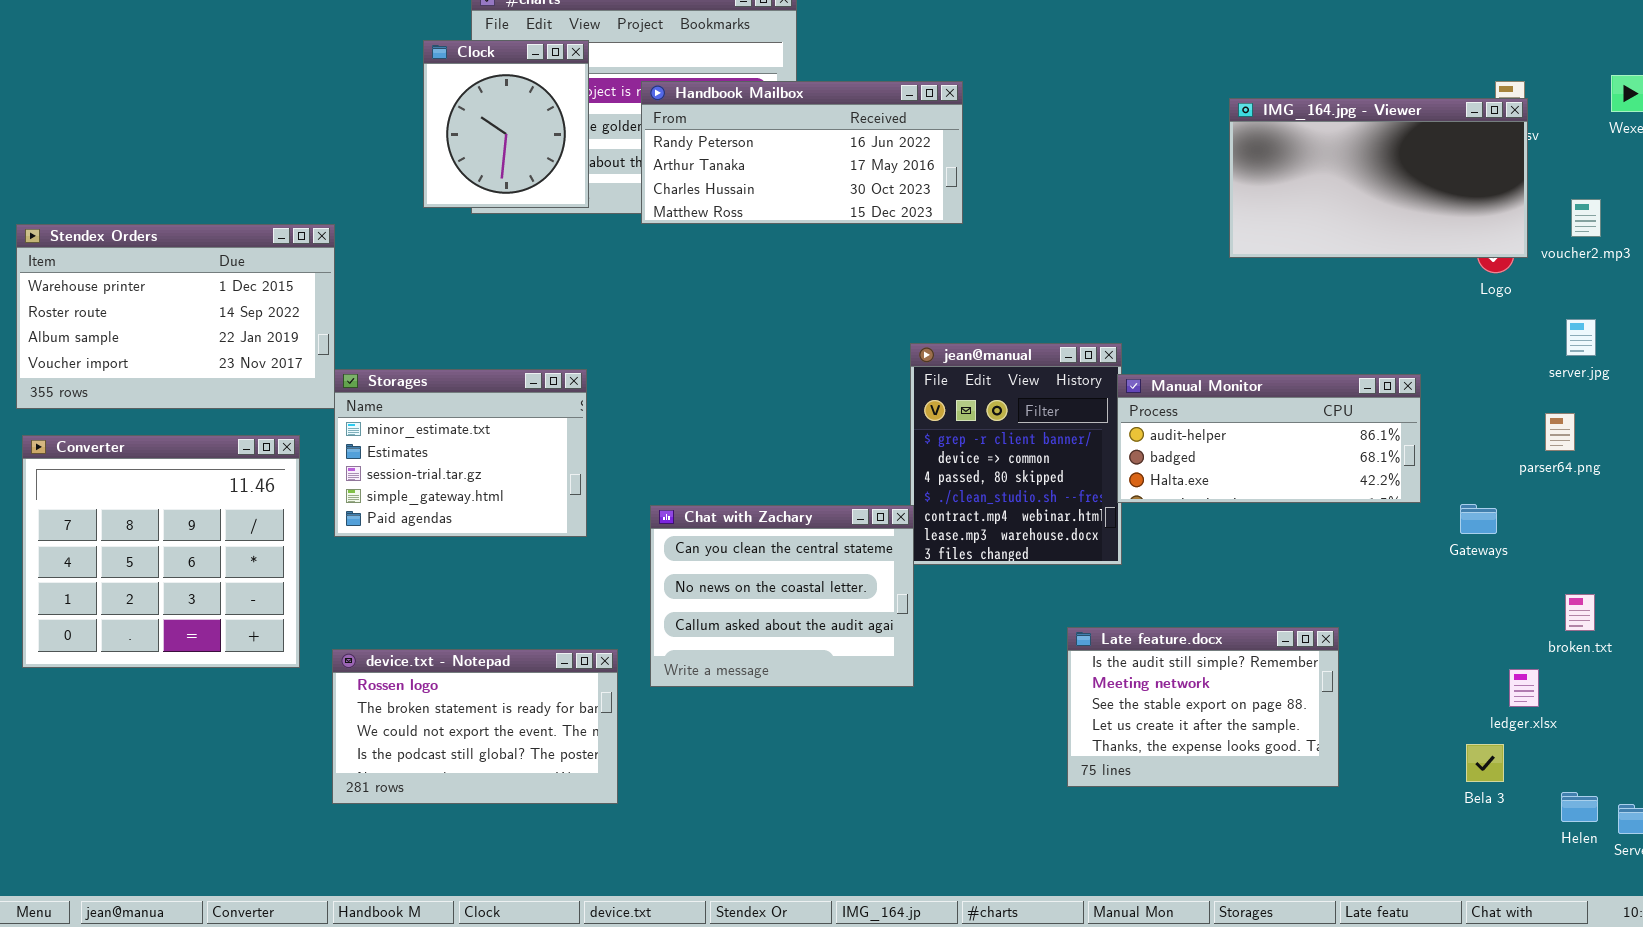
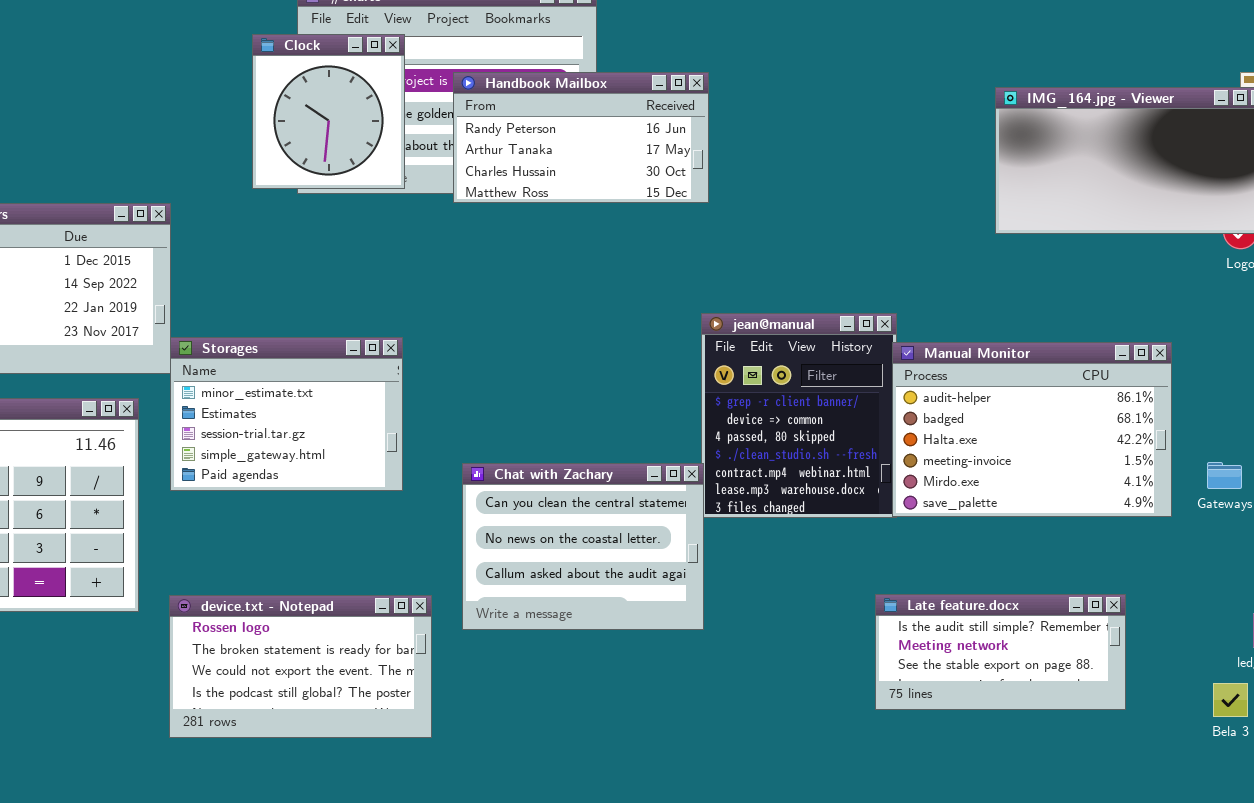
Handbook Mailbox: [641,81,963,224] -> [453,72,709,203], resized
Manual Monitor: [1117,374,1421,503] -> [892,342,1172,517], resized
Late feature.docx: [1067,627,1339,787] -> [875,594,1126,710], moved, resized

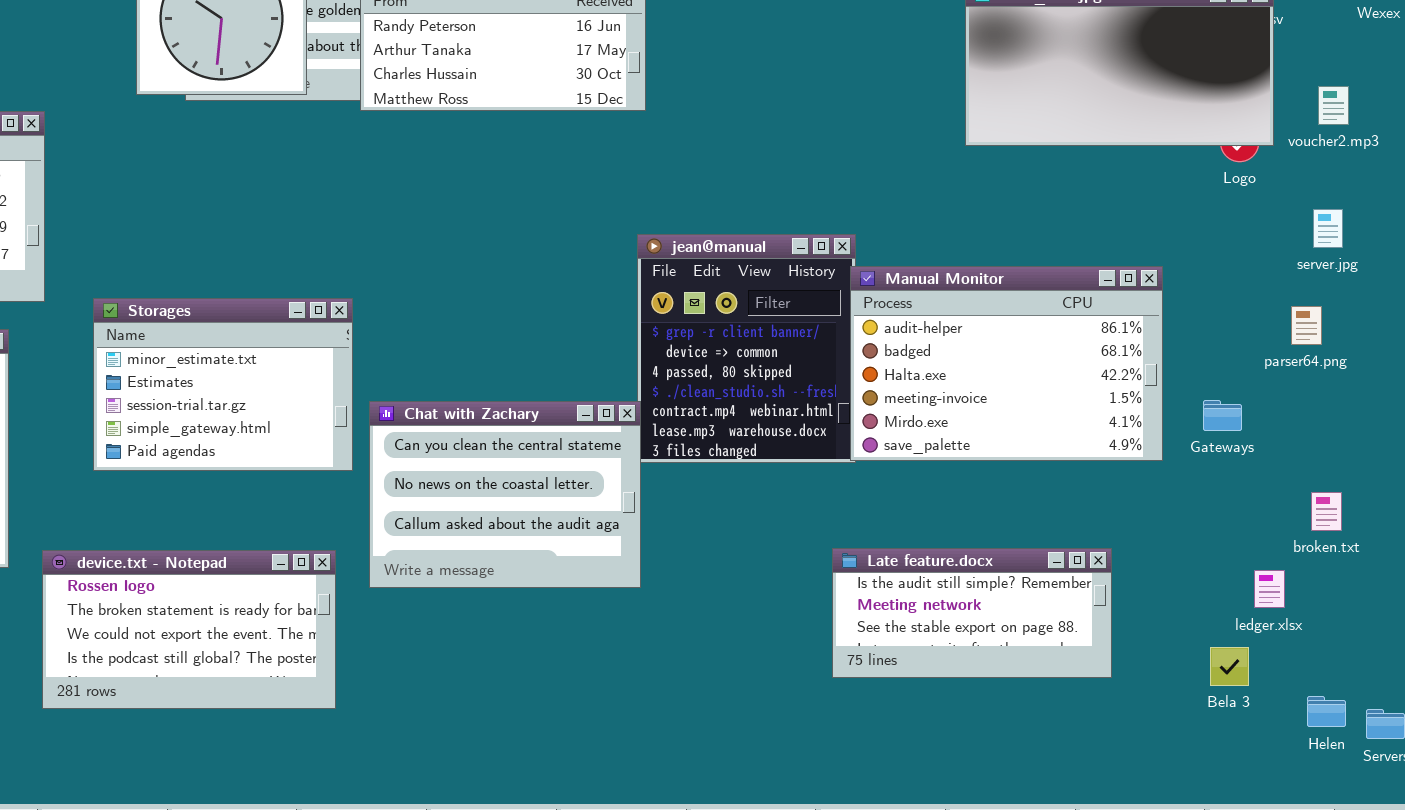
Storages: [170,337,403,491] -> [93,298,353,471], moved

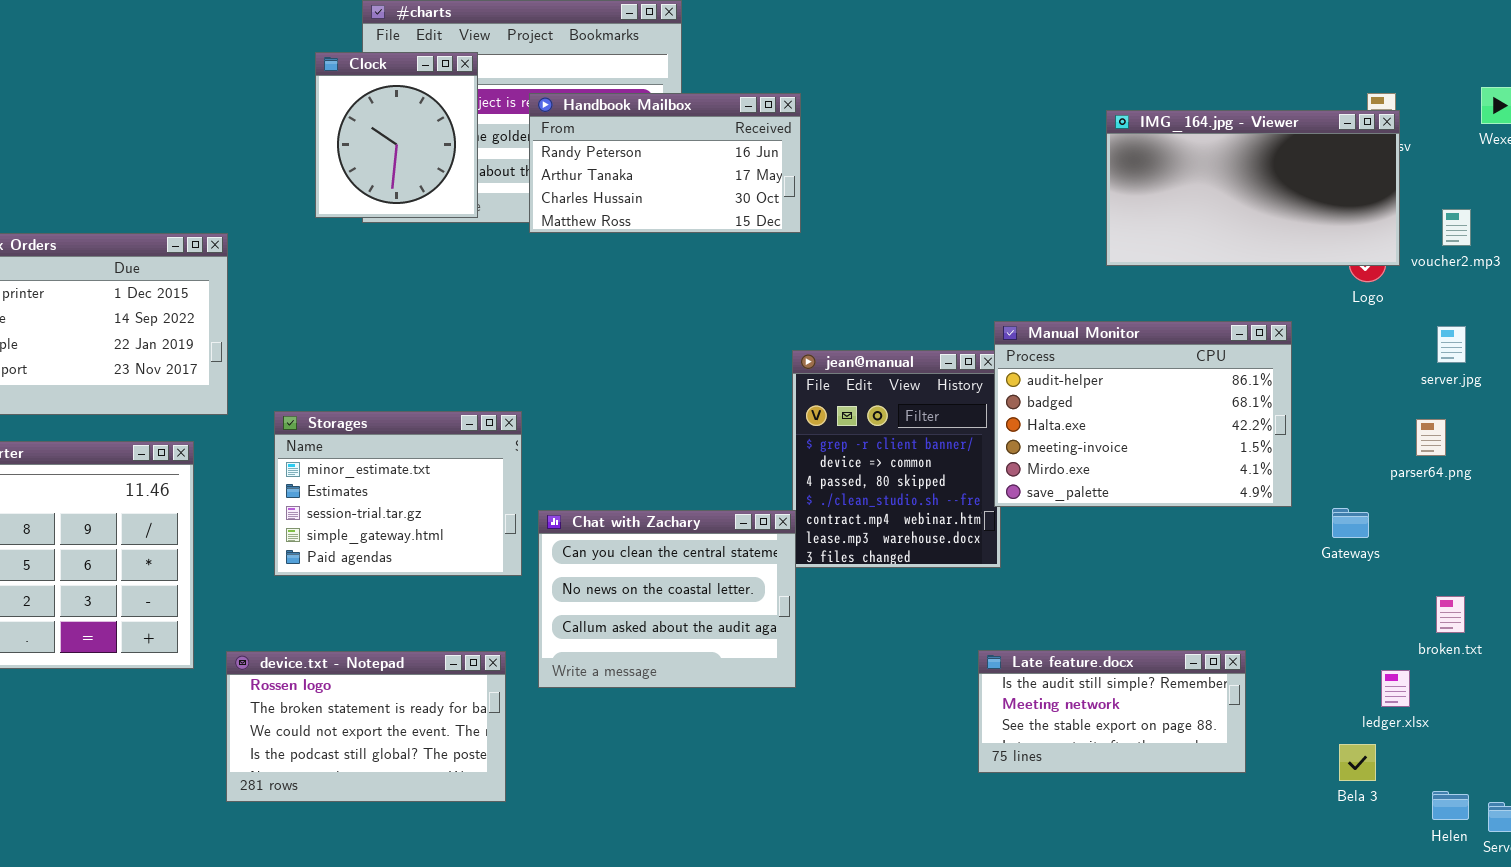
Manual Monitor: [850,266,1163,461] -> [994,321,1292,507], moved

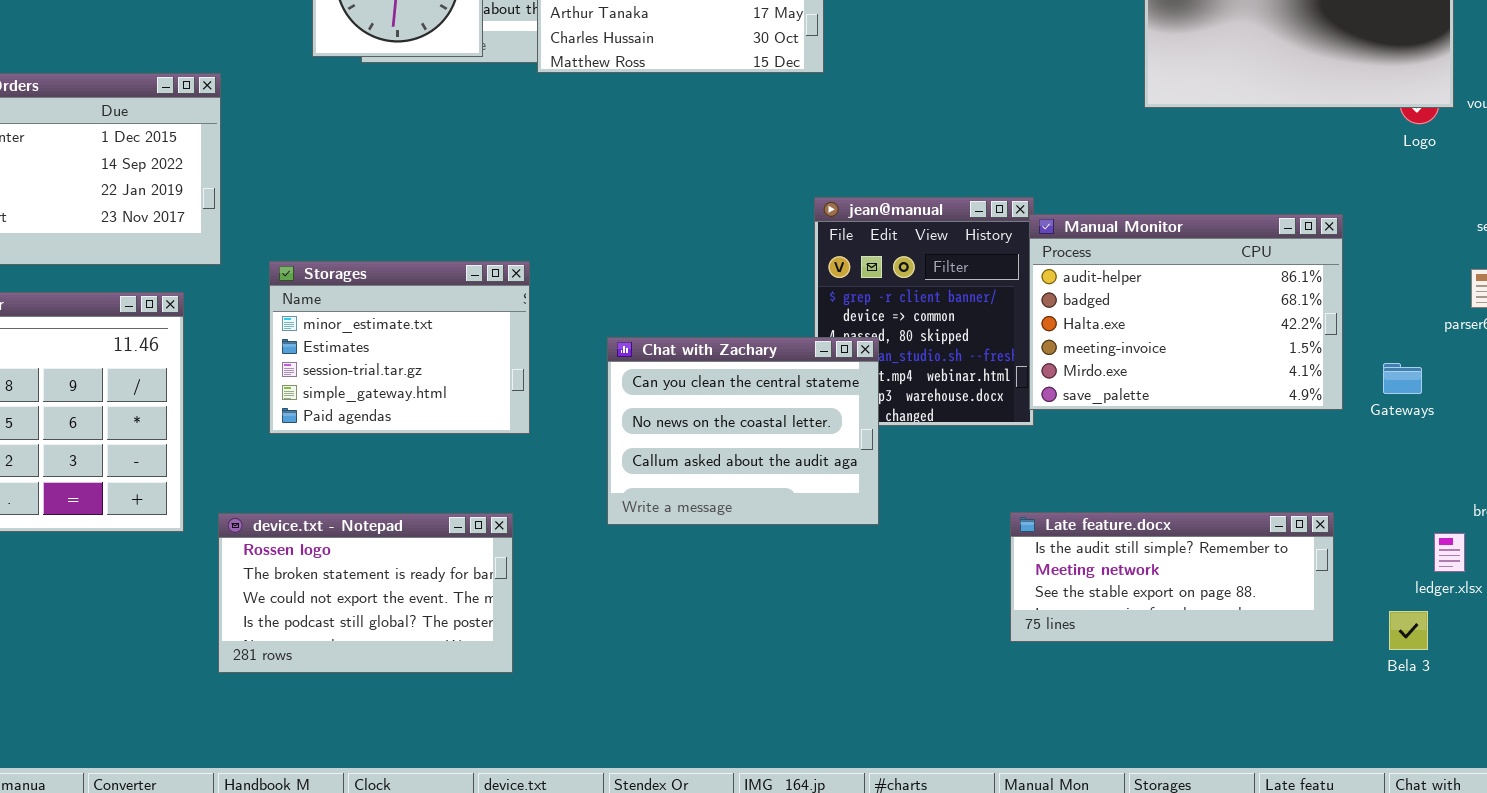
Manual Monitor: [994,321,1292,507] -> [1029,214,1343,410], moved
Chat with Zachary: [538,510,796,688] -> [607,337,879,525], moved
Late feature.docx: [978,650,1246,773] -> [1010,512,1334,642], resized

